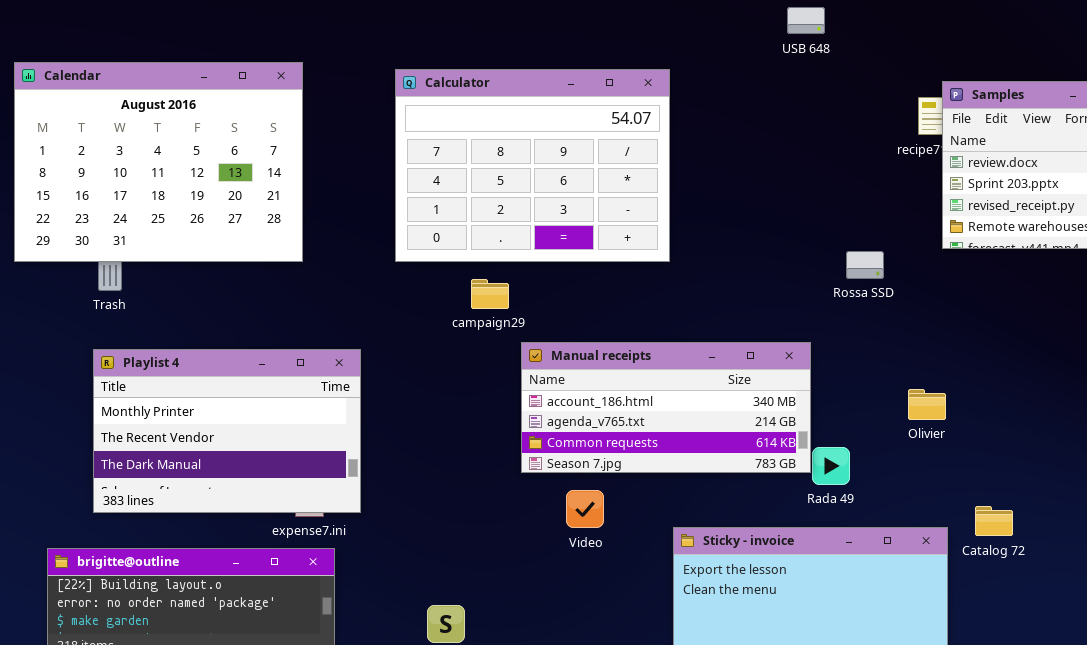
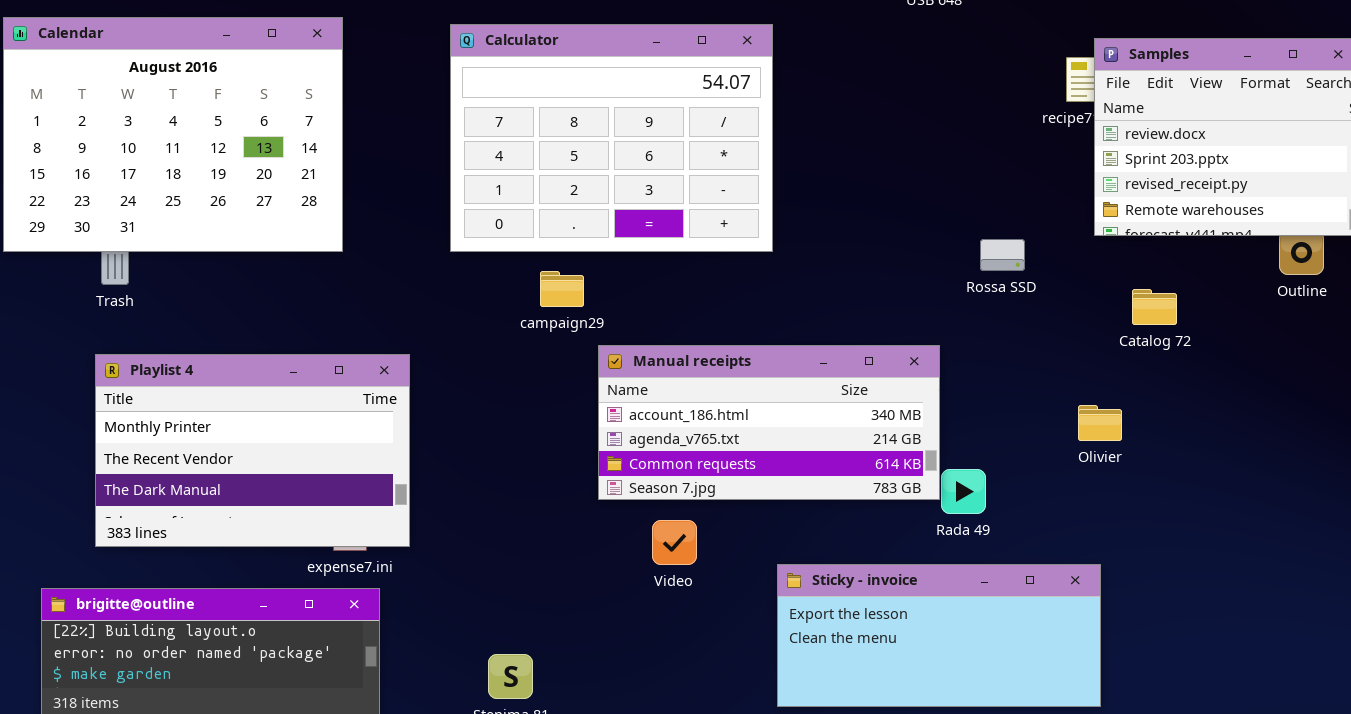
Olivier: [908,389,946,420] -> [1078,405,1122,441], moved
Catalog 72: [975,506,1013,536] -> [1132,289,1177,325], moved

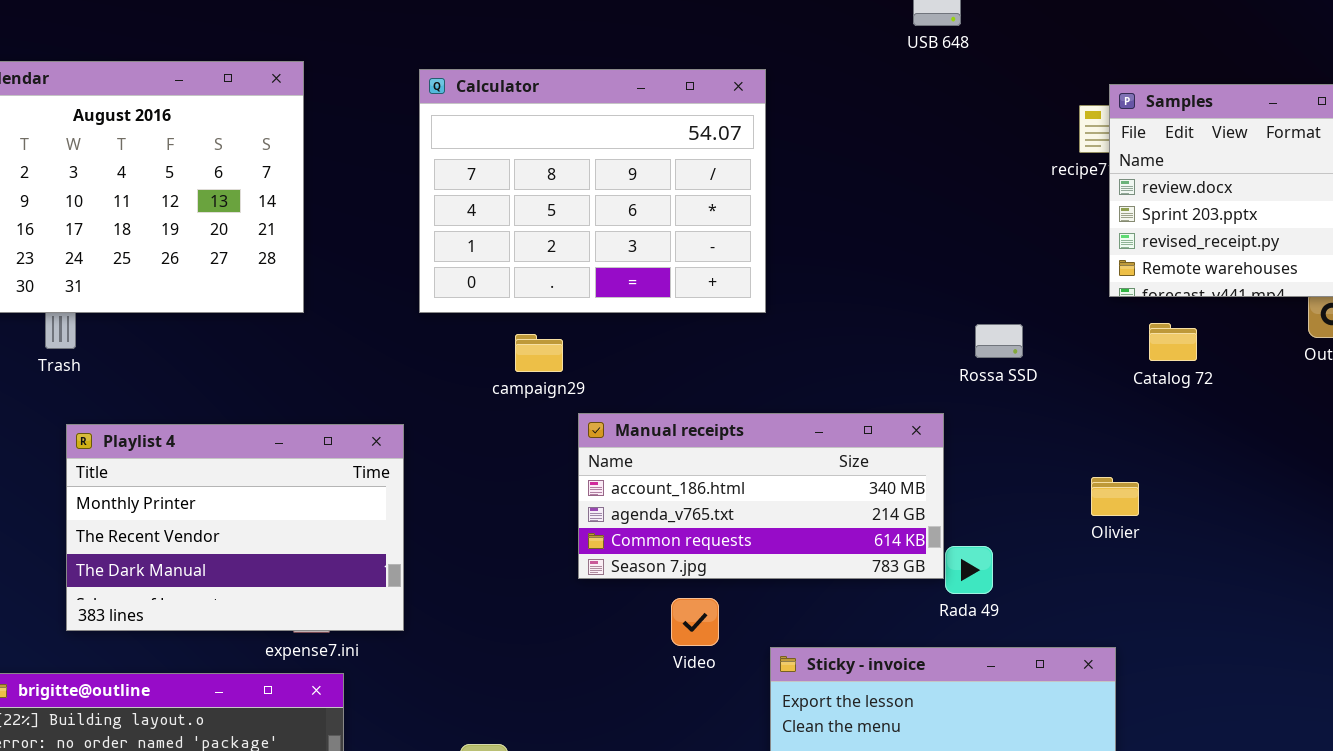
Rossa SSD: [980,239,1025,271] -> [975,324,1023,358], moved
Catalog 72: [1132,289,1177,325] -> [1149,323,1197,361], moved
Playlist 4: [95,354,410,547] -> [66,424,404,631], moved
Video: [652,520,697,565] -> [671,598,719,646], moved

